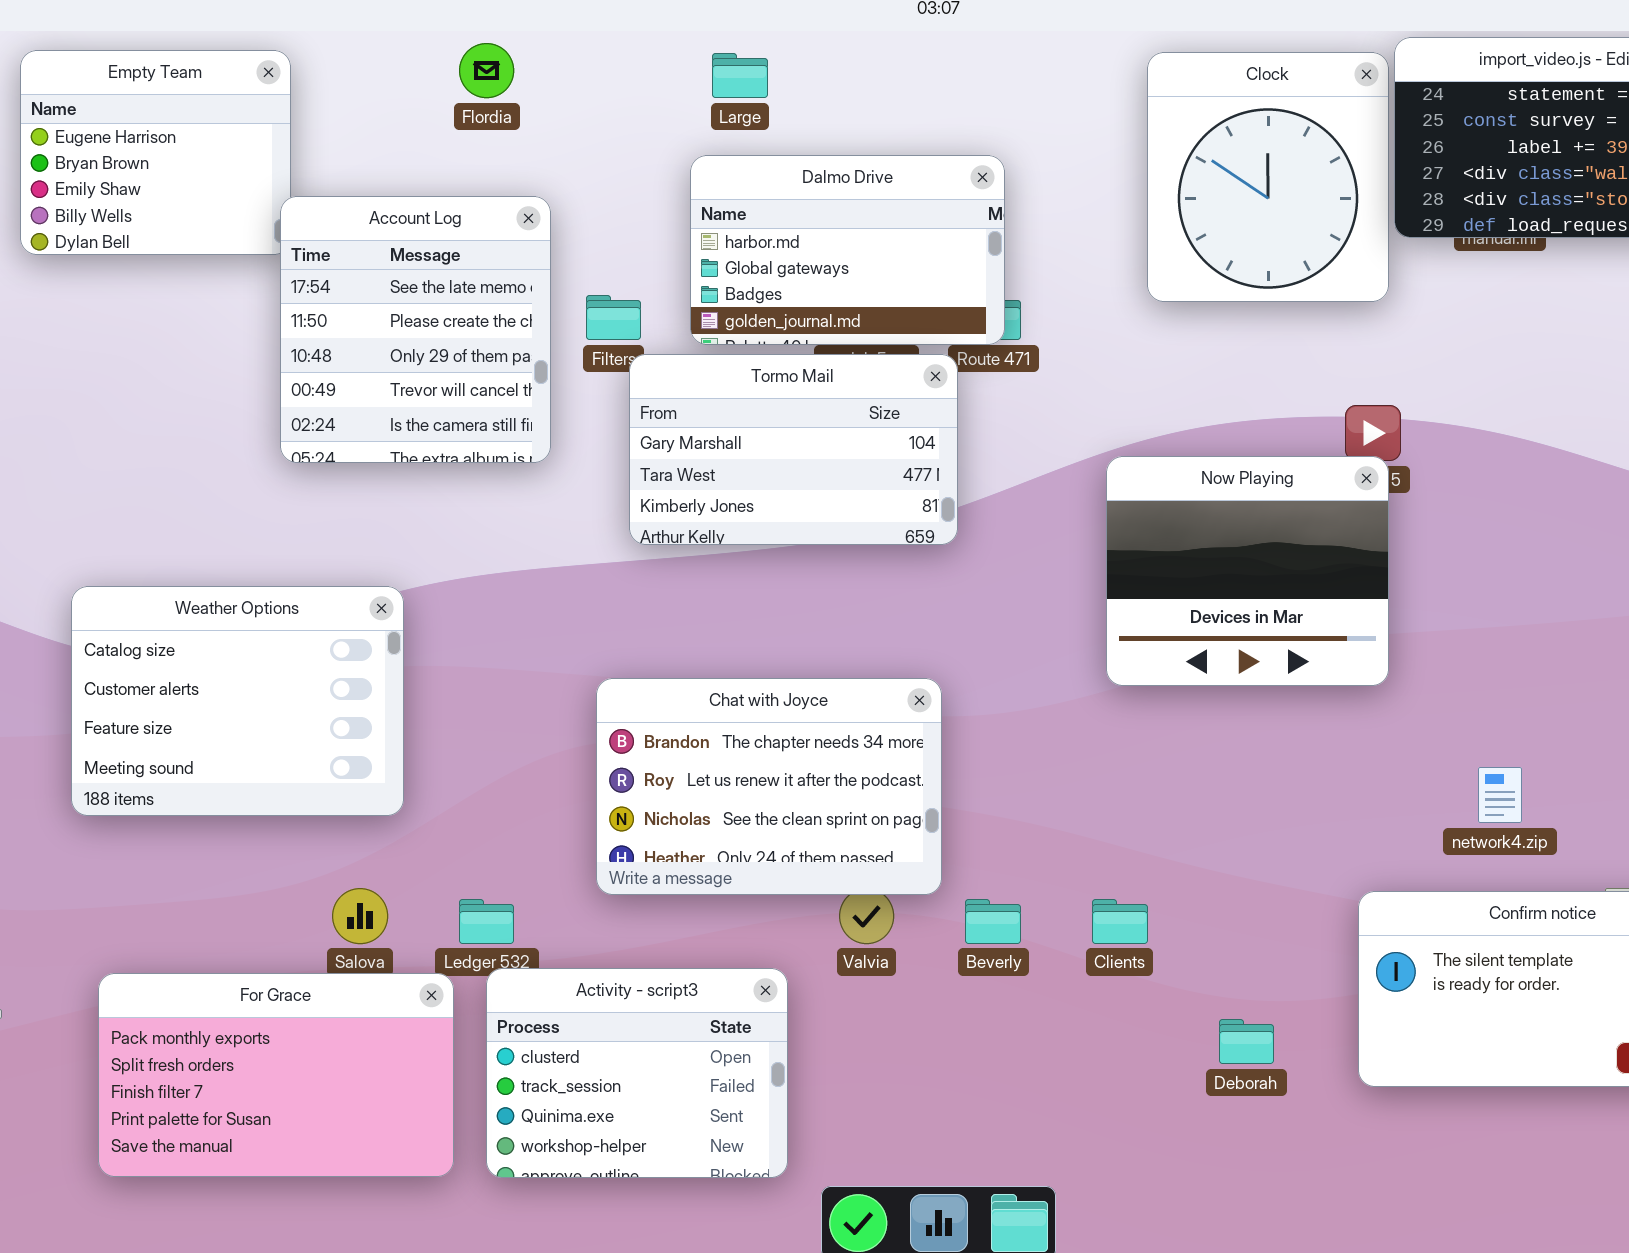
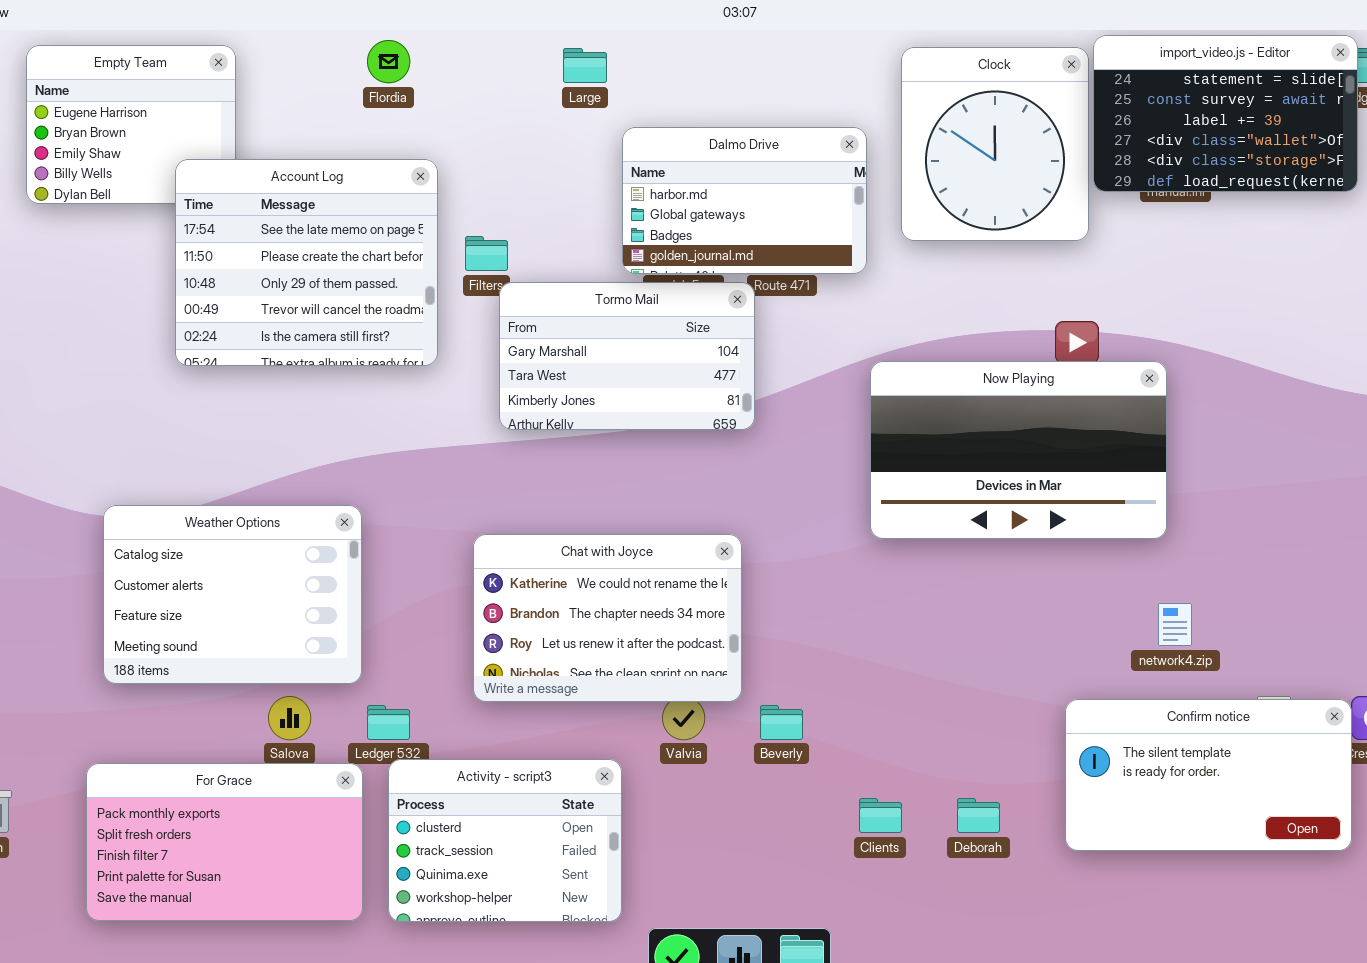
Dalmo Drive: [690,155,1005,345] -> [622,127,867,274], moved
Account Log: [280,196,551,463] -> [175,159,438,366], resized
Now Playing: [1106,456,1389,686] -> [870,361,1167,539], resized
Weather Options: [71,586,404,816] -> [103,505,362,684], moved
Chat with Joyce: [596,678,942,895] -> [473,534,742,702], scrolled up 1 row
Clients: [1092,899,1148,944] -> [859,798,902,833], moved

